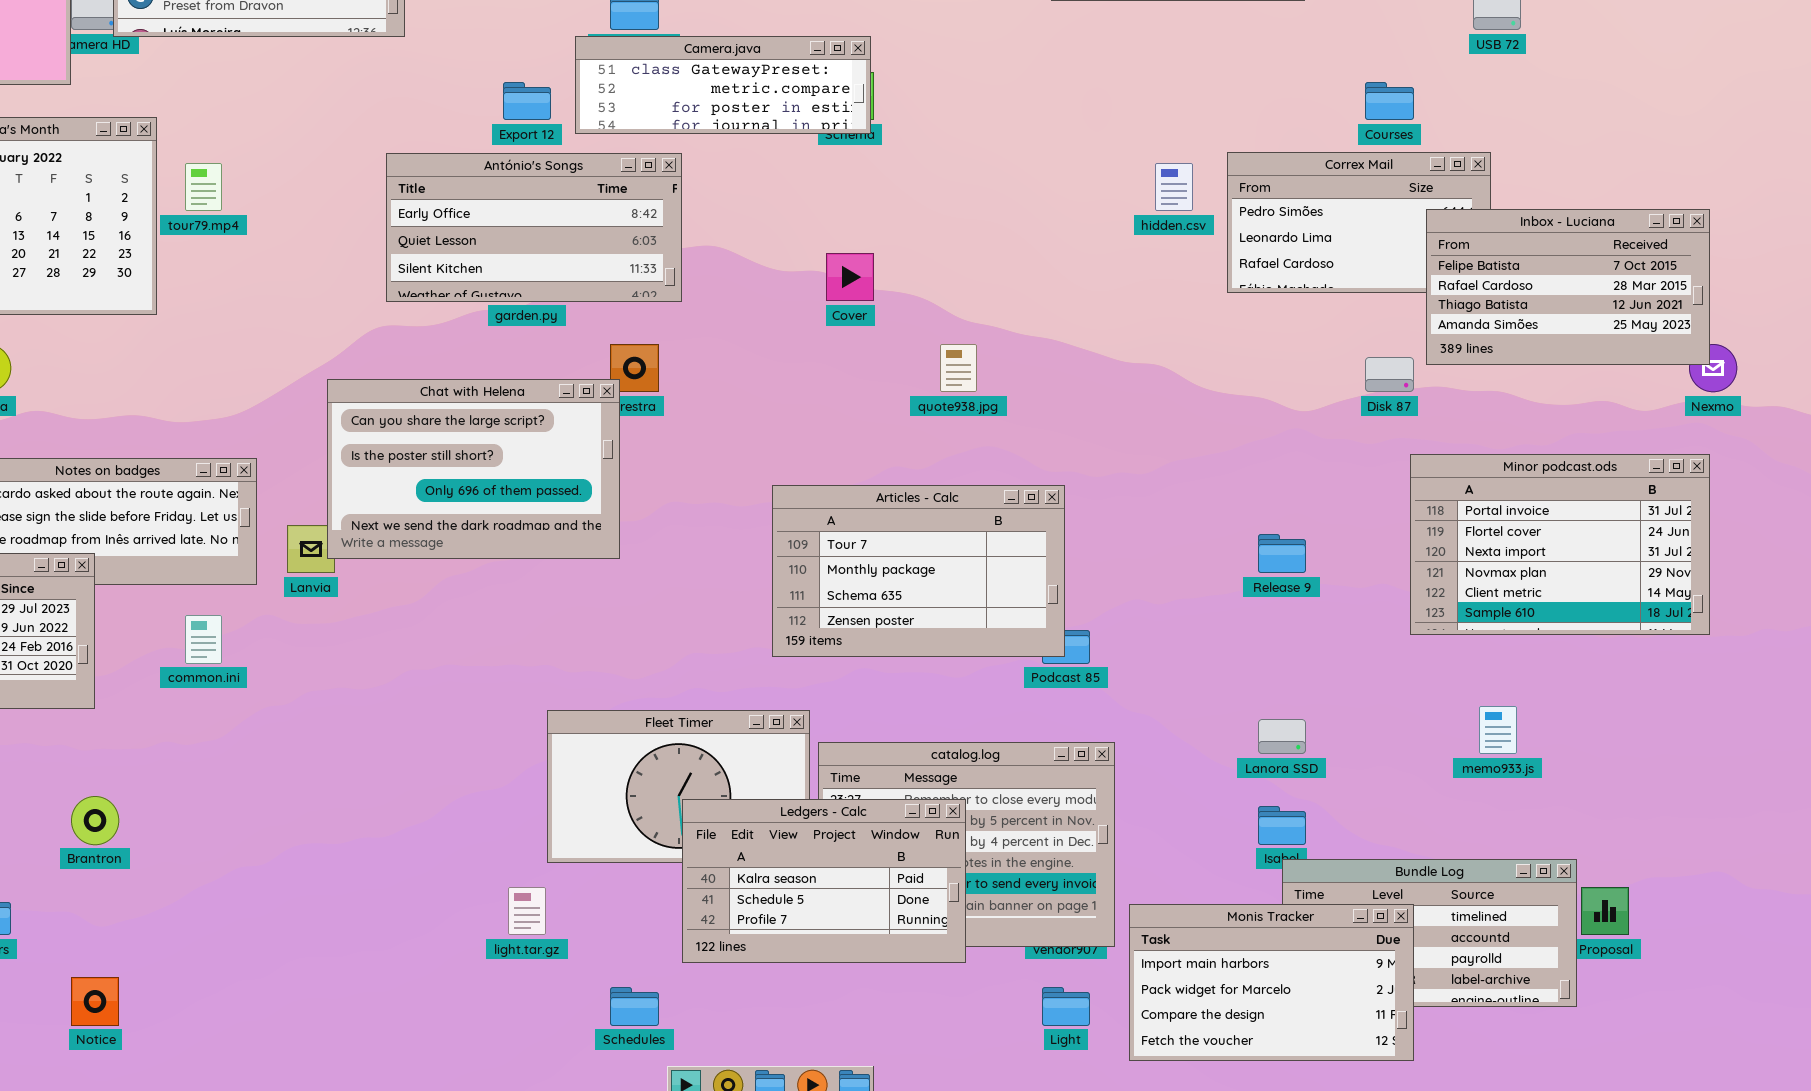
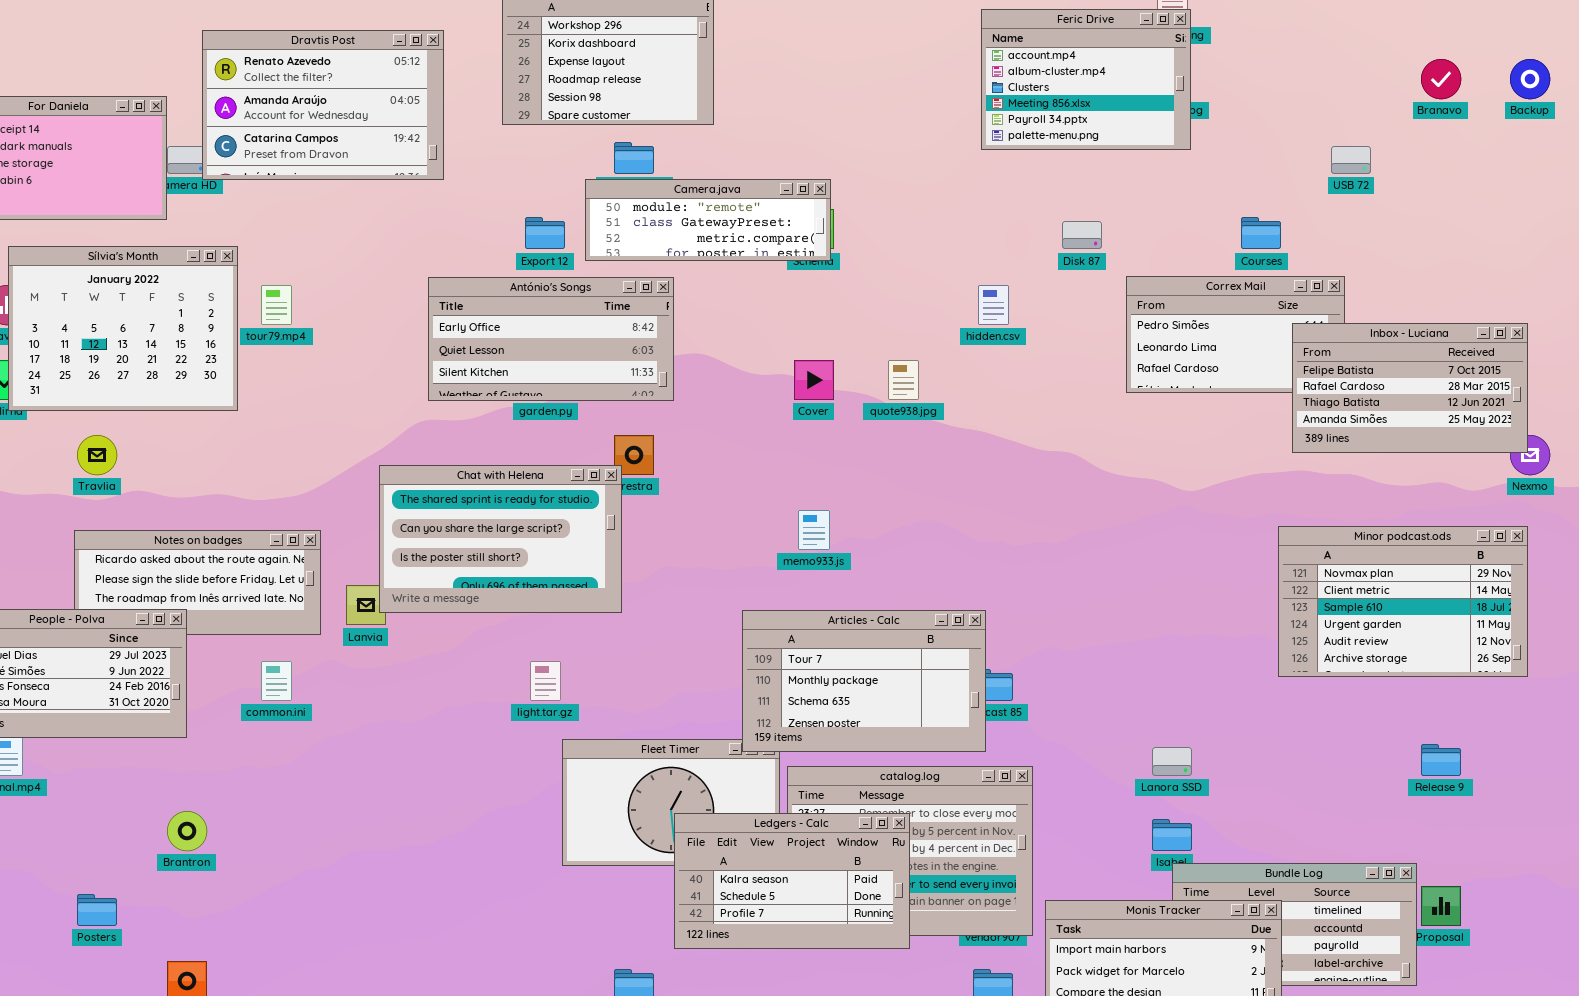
Camera.java: [575,36,871,134] -> [585,179,831,261], scrolled up 1 row
hidden.csv: [1155,163,1193,211] -> [978,285,1009,325], moved
quote938.jpg: [940,344,977,392] -> [888,360,919,400], moved
Disk 87: [1365,357,1414,392] -> [1062,221,1102,249], moved
Chat with Helena: [327,379,620,559] -> [379,465,622,613], scrolled up 1 row
Minor podcast.ods: [1410,454,1710,635] -> [1278,526,1528,677], scrolled down 3 rows
Articles - Calc: [772,485,1065,657] -> [742,610,986,752], moved
Release 9: [1258,534,1306,573] -> [1421,744,1461,776], moved
memo933.js: [1479,706,1517,754] -> [798,510,830,550], moved
light.tar.gz: [508,887,546,935] -> [530,661,561,701], moved

